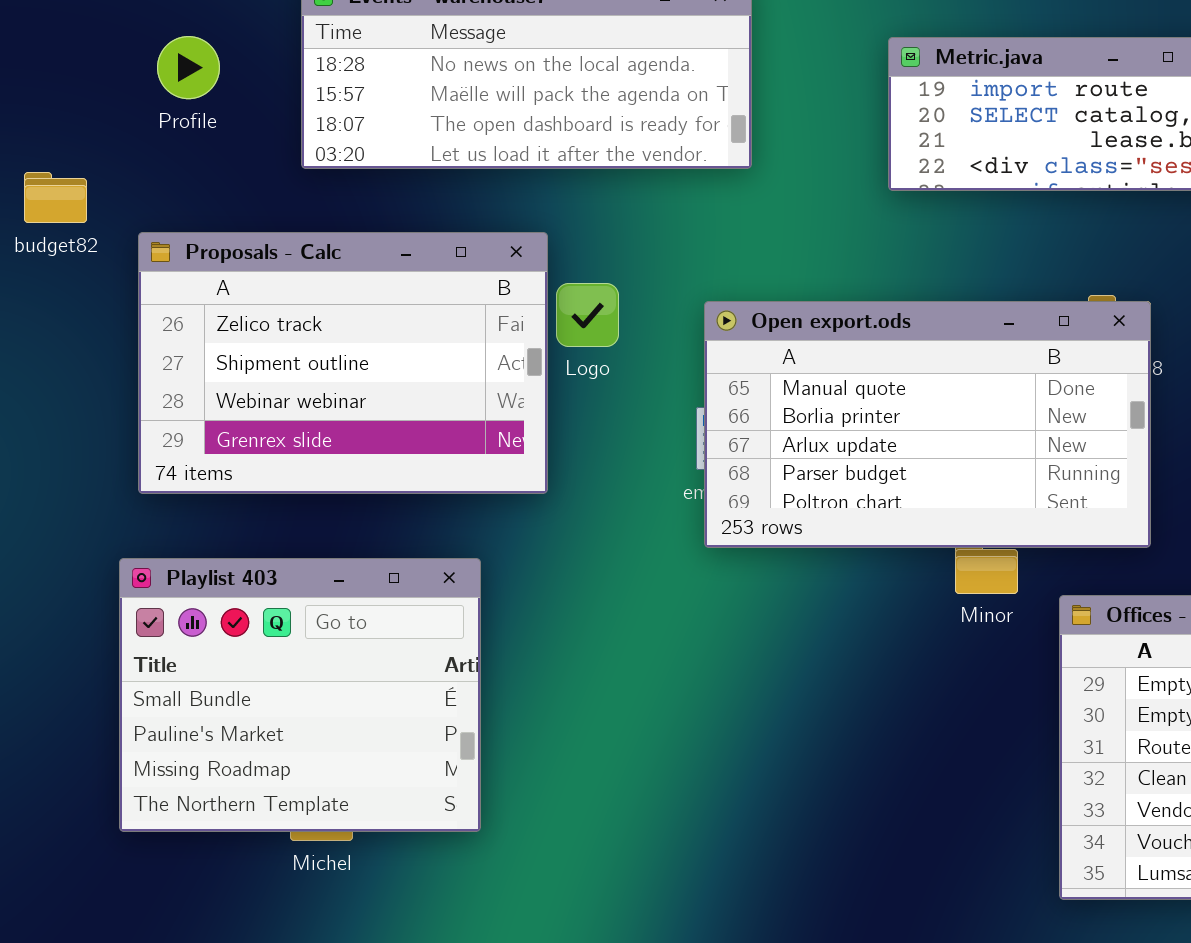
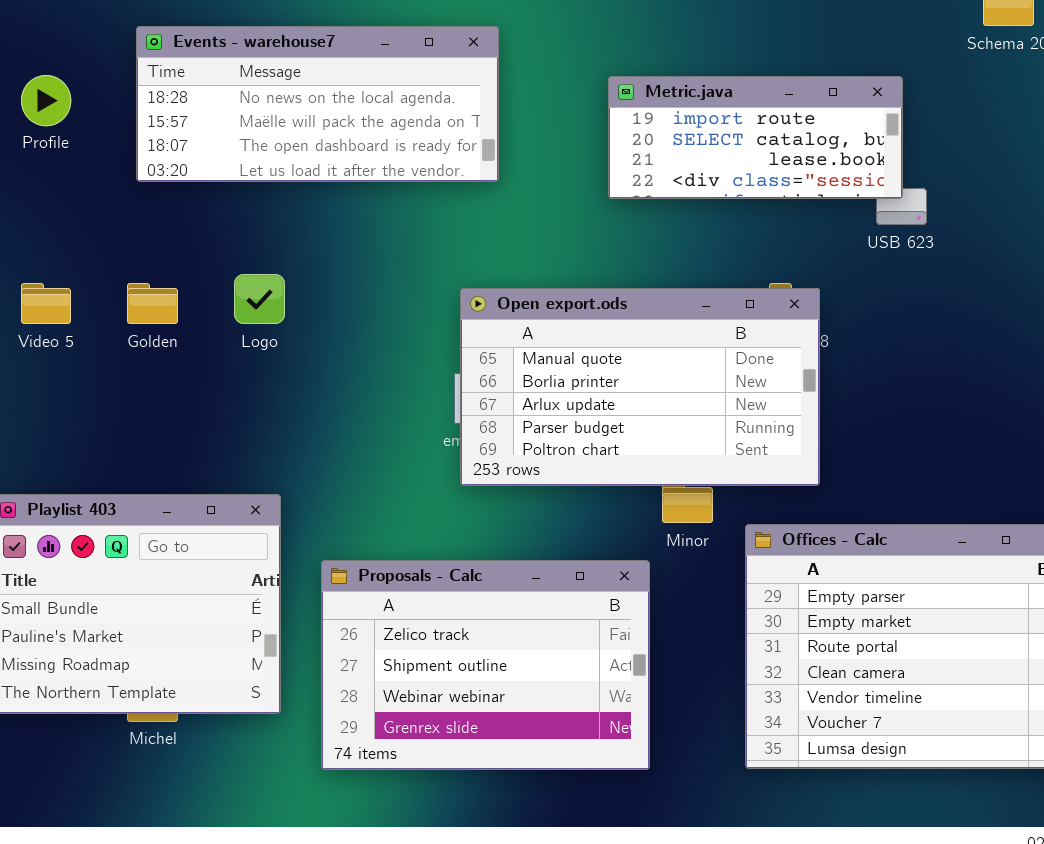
Proposals - Calc: [138,232,548,494] -> [321,560,650,770], moved
Logo: [556,283,619,347] -> [234,274,285,324], moved

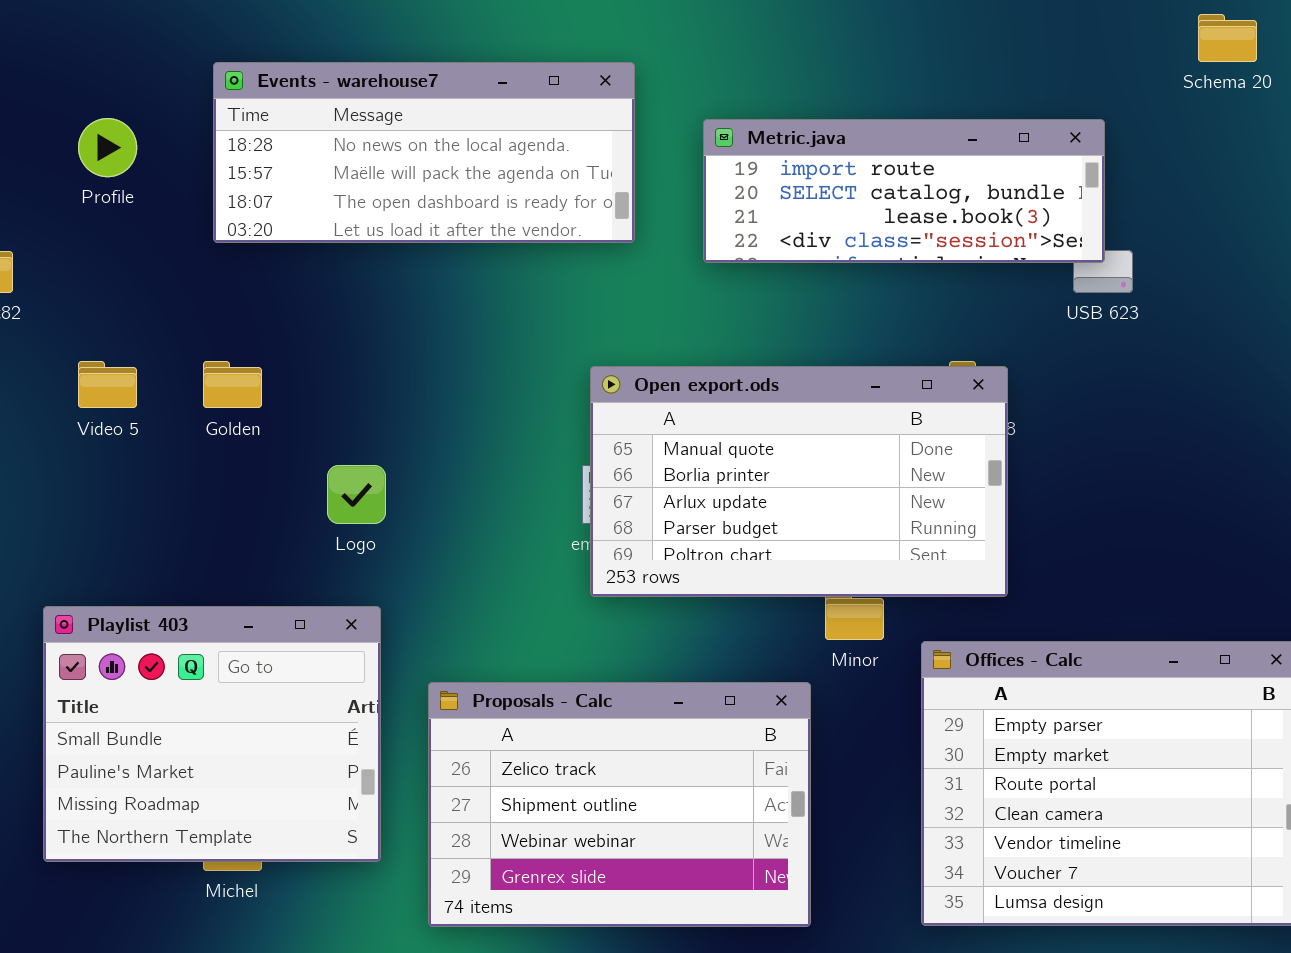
Metric.java: [608,76,903,199] -> [703,119,1105,263], resized
Logo: [234,274,285,324] -> [327,465,386,524], moved

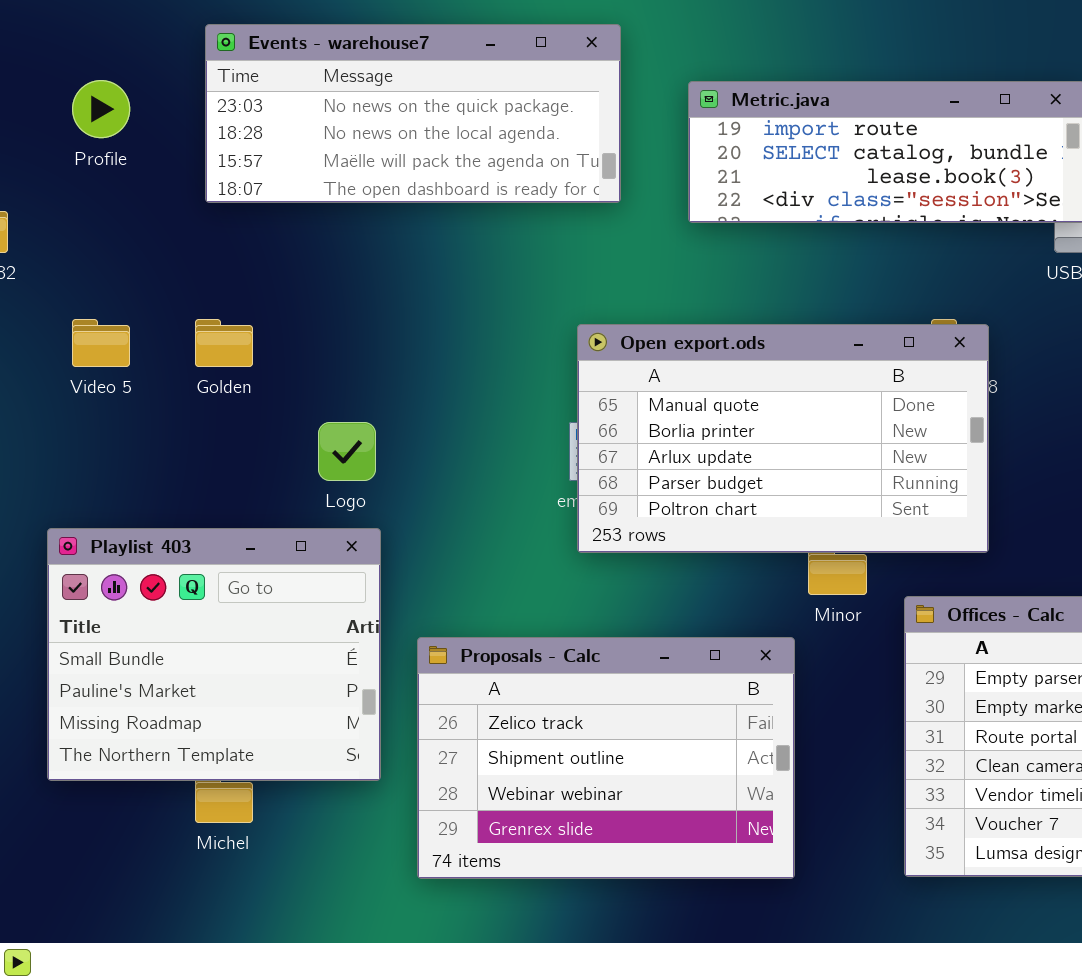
Events - warehouse7: [213,62,635,243] -> [205,24,621,203], scrolled up 1 row
Playlist 403: [43,606,381,862] -> [47,528,381,781], moved

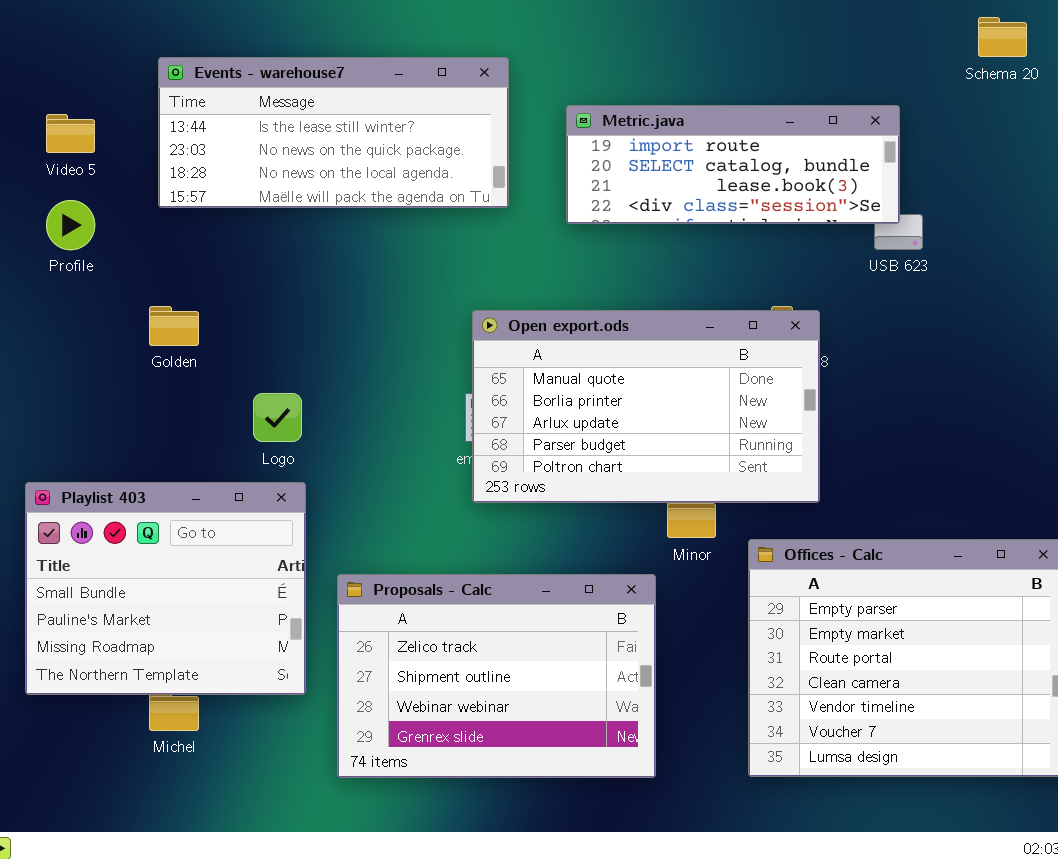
Events - warehouse7: [205,24,621,203] -> [158,57,509,208], scrolled up 1 row
Profile: [72,80,130,138] -> [46,200,95,250], moved
Video 5: [72,319,130,367] -> [46,114,95,153], moved

